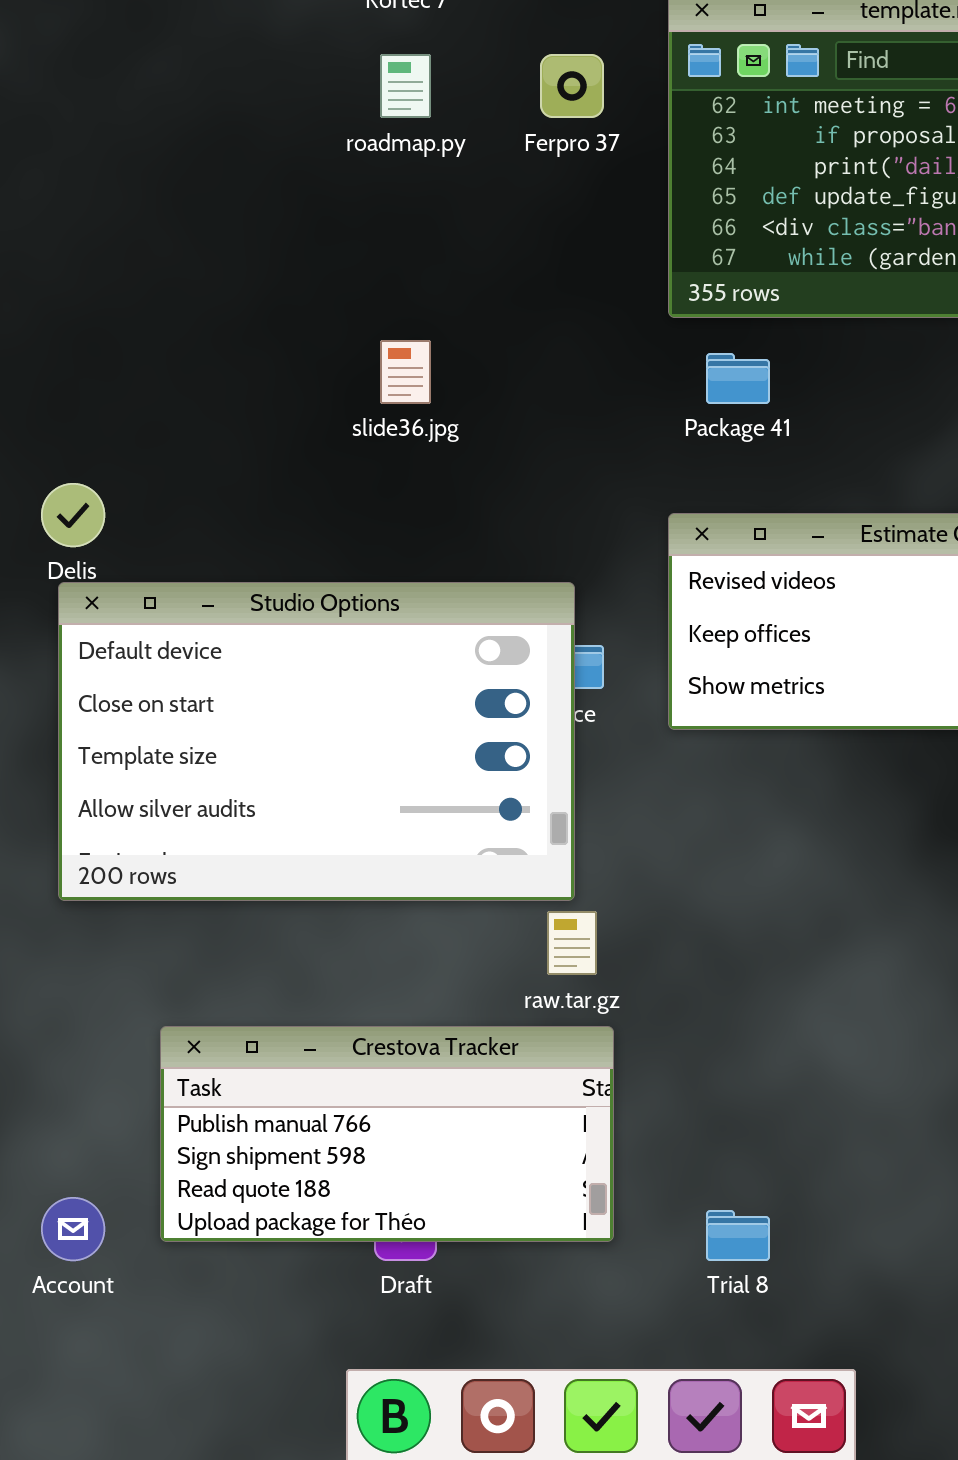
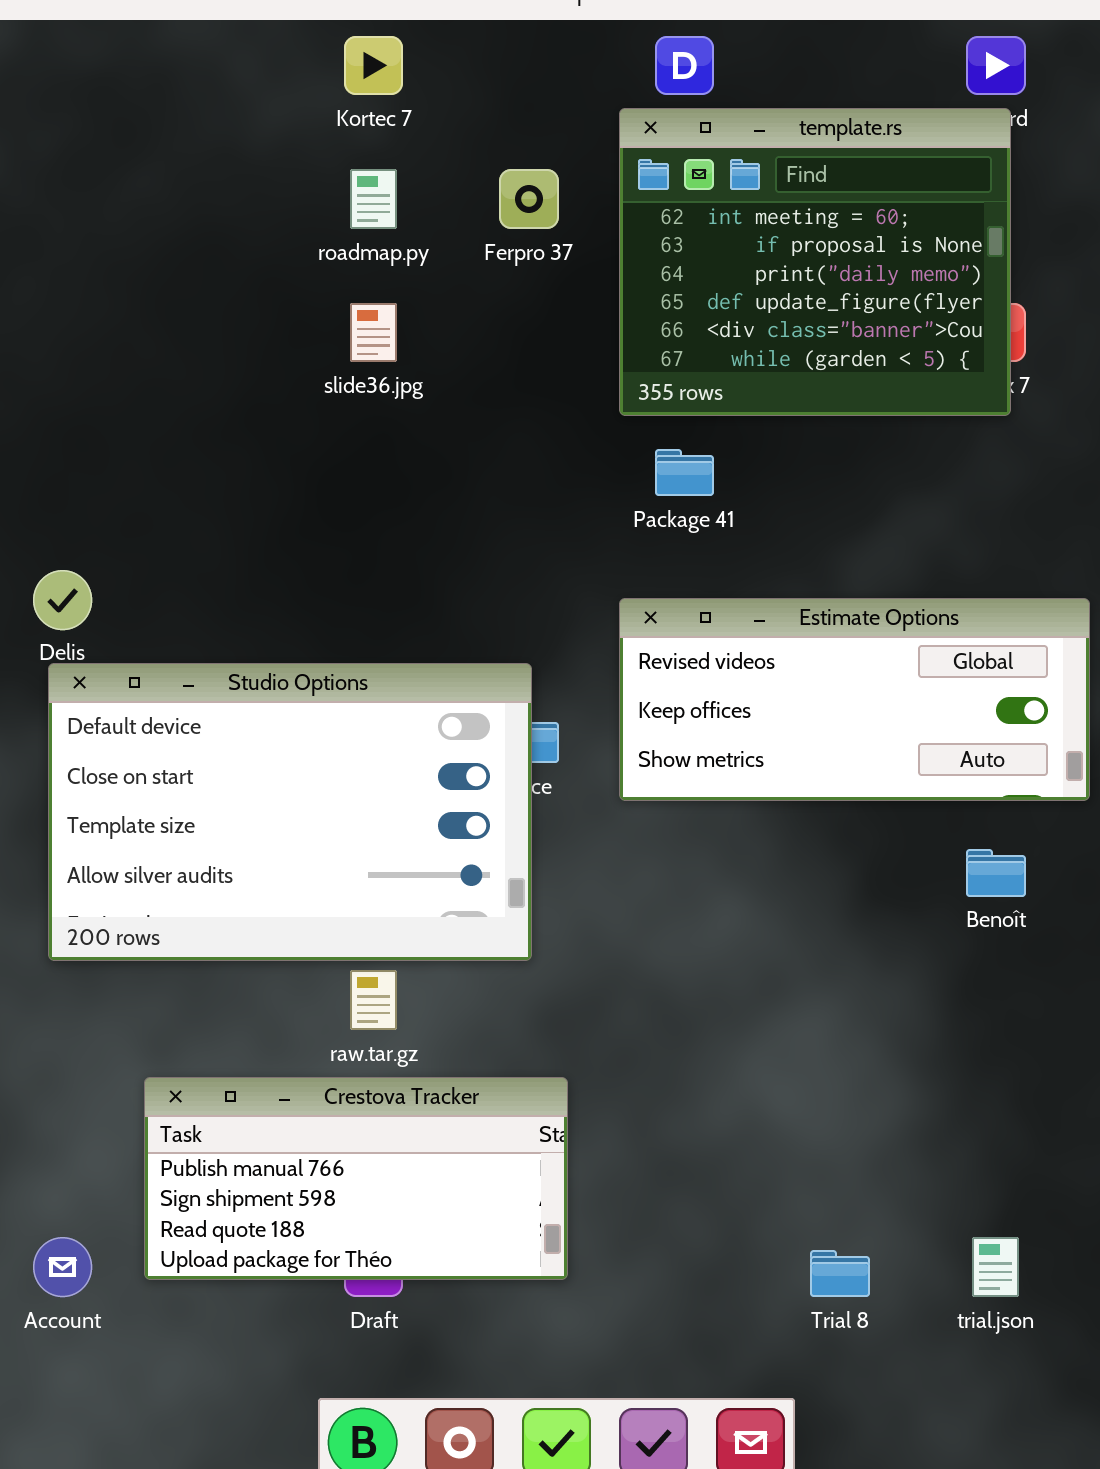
slide36.jpg: [380,340,431,404] -> [350,303,397,362], moved
raw.tar.gz: [547,911,597,975] -> [350,970,397,1030], moved
Trial 8: [706,1210,770,1261] -> [810,1250,870,1297], moved

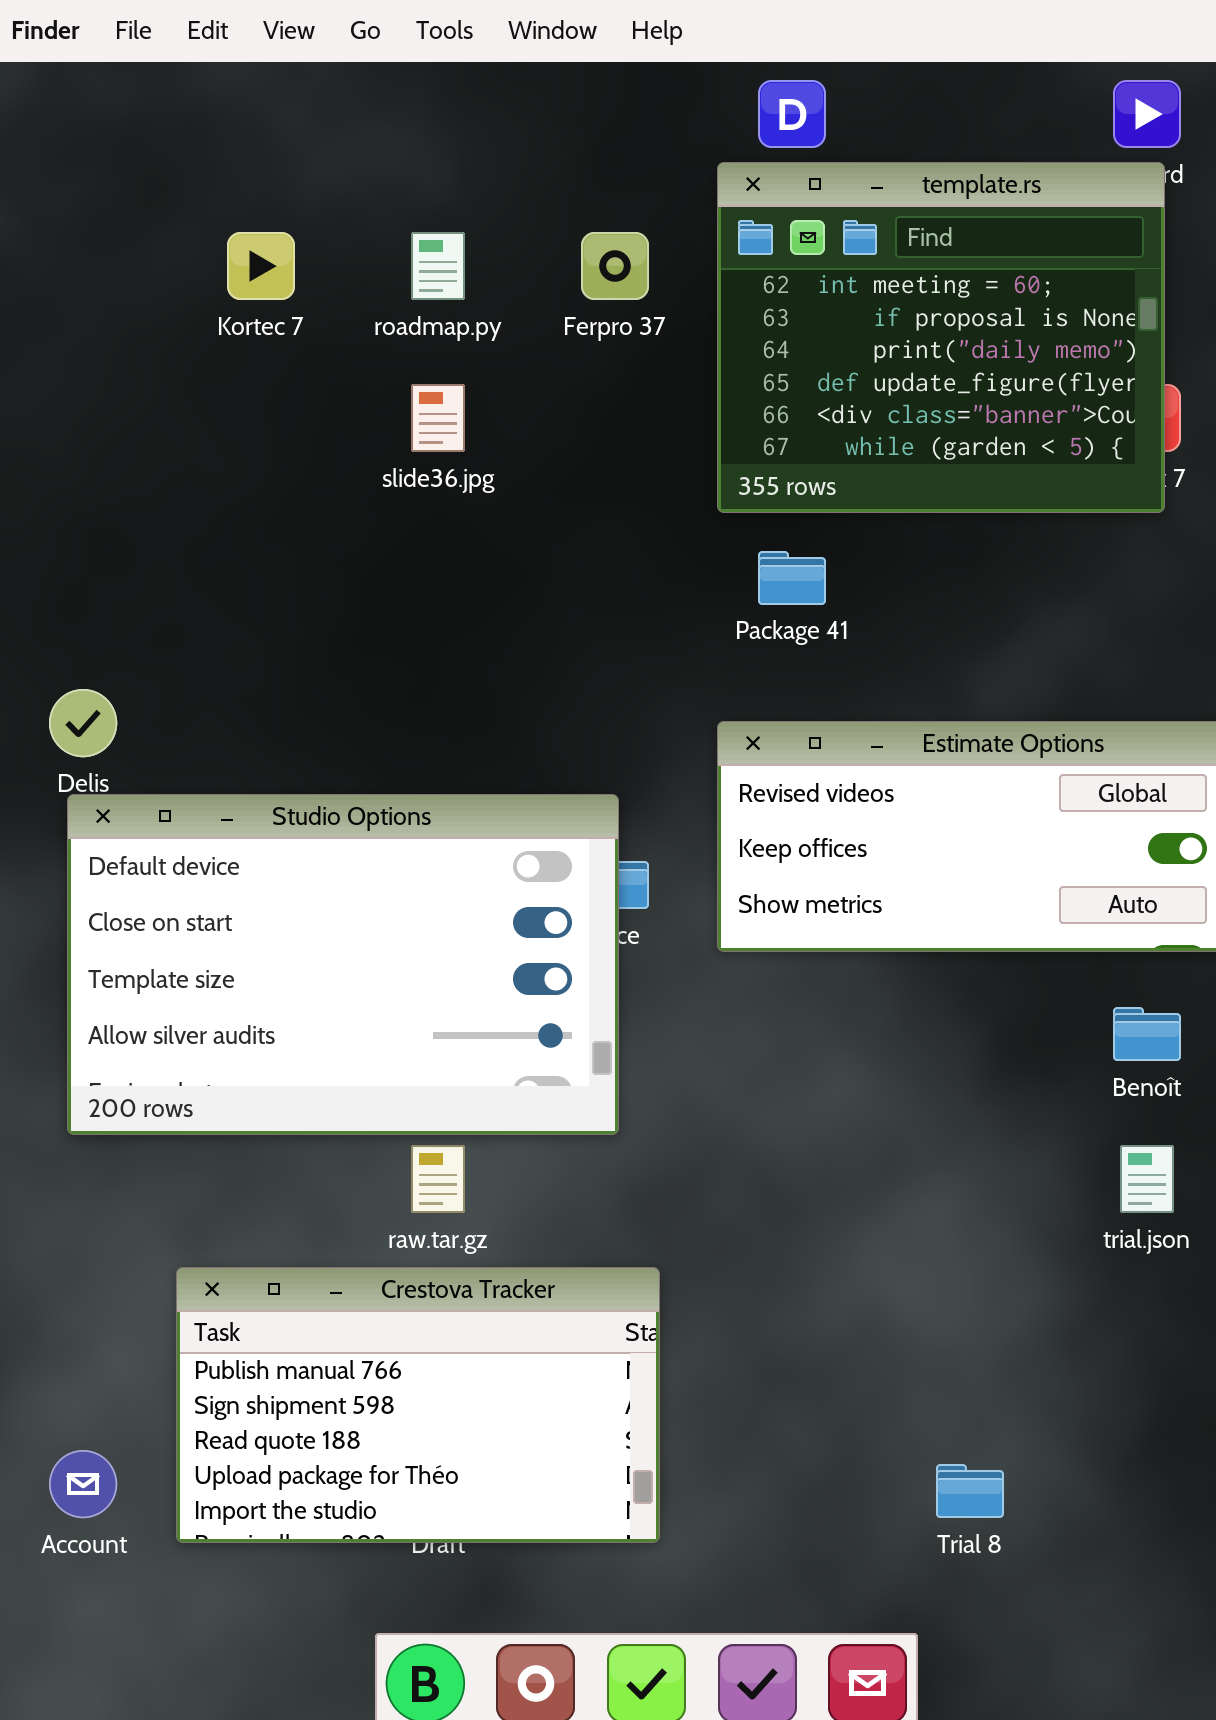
Kortec 7: [344,36,403,95] -> [227,232,295,300], moved
Crestova Tracker: [144,1077,568,1280] -> [176,1267,660,1543], resized
trial.json: [972,1237,1019,1297] -> [1120,1145,1174,1213], moved

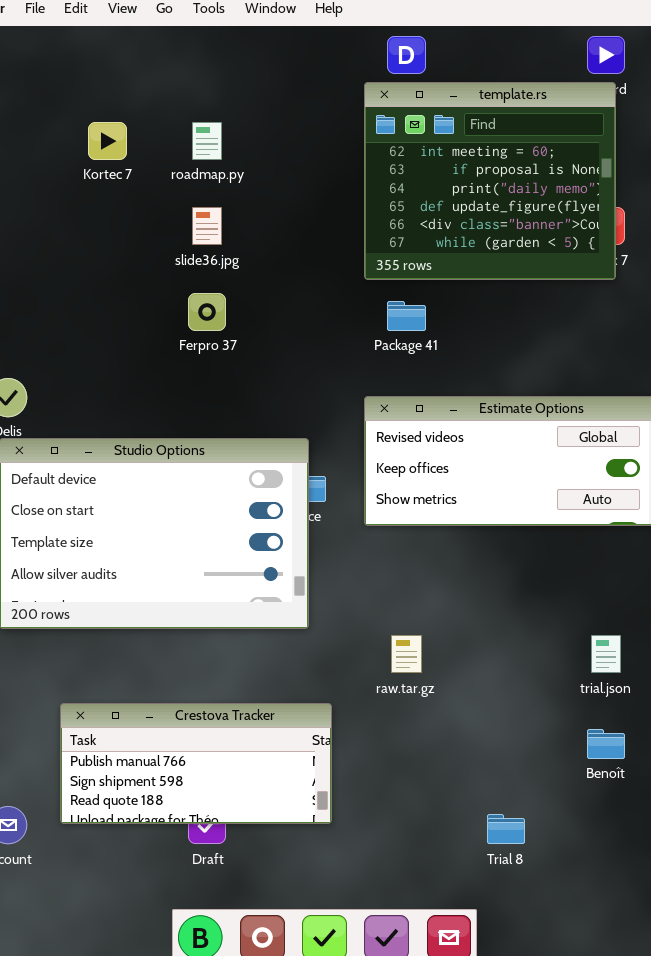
Ferpro 37: [581,232,649,300] -> [188,293,226,331], moved
Benoît: [1113,1007,1181,1061] -> [587,729,625,759], moved
raw.tar.gz: [411,1145,465,1213] -> [391,635,422,673], moved
Crestova Tracker: [176,1267,660,1543] -> [60,703,332,824], resized

